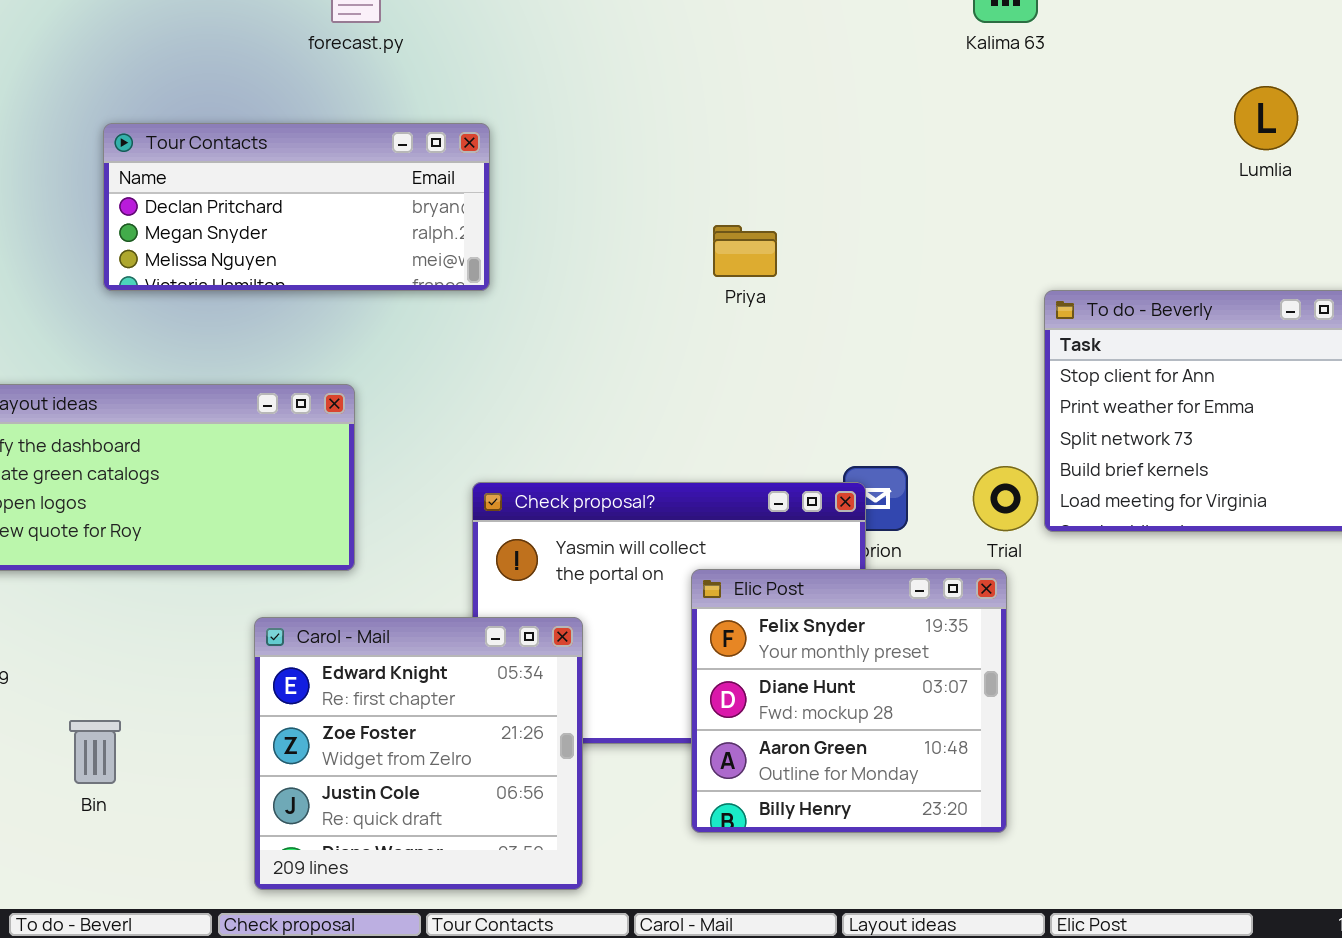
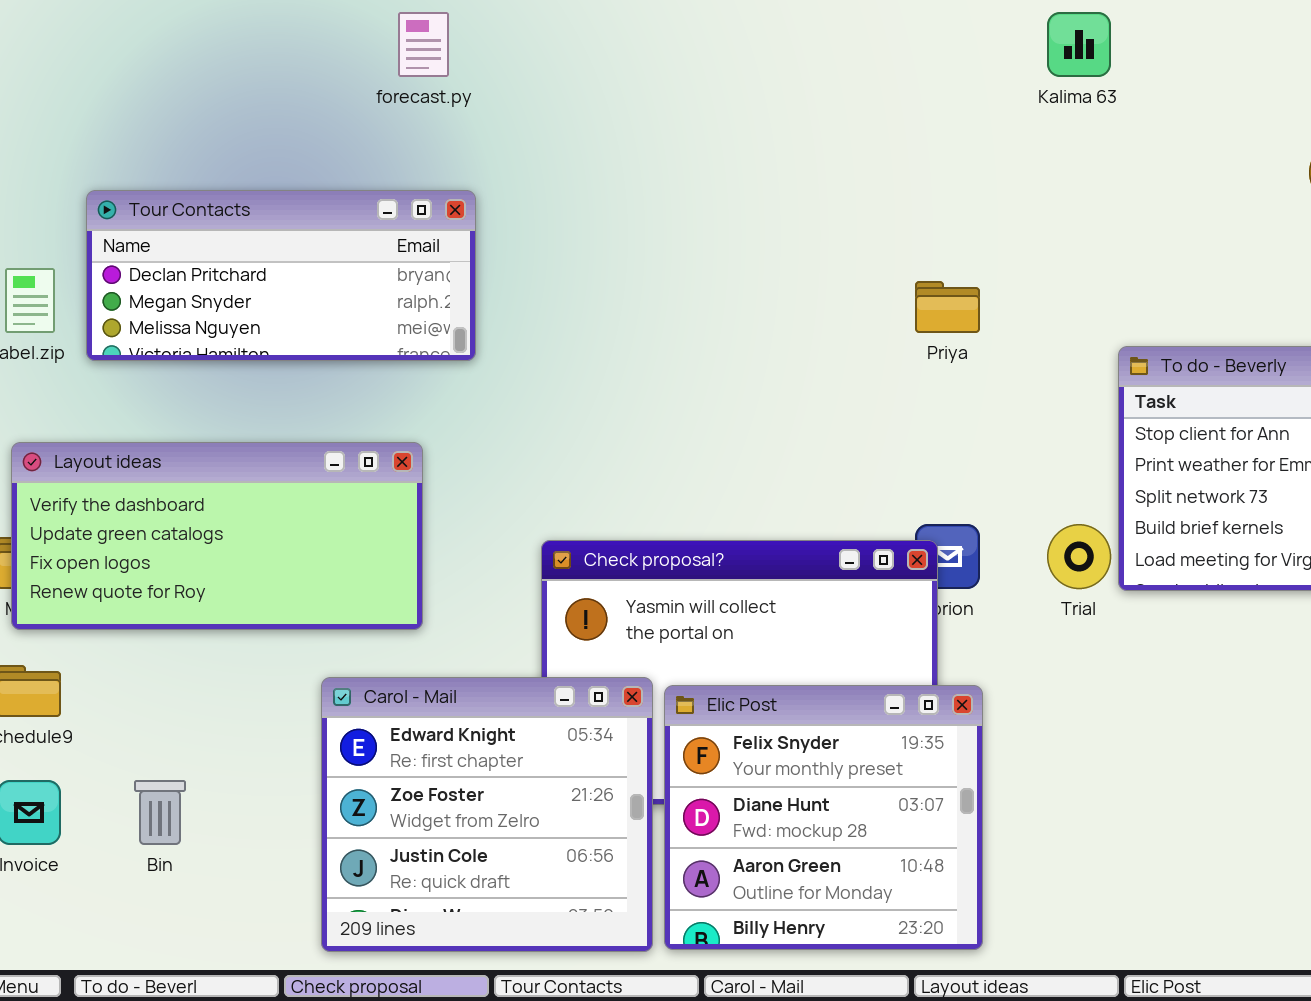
Tour Contacts: [103,123,490,291] -> [86,190,476,361], moved
Priya: [713,225,777,277] -> [915,281,980,333], moved
Elic Post: [691,569,1007,833] -> [664,685,983,950], moved

